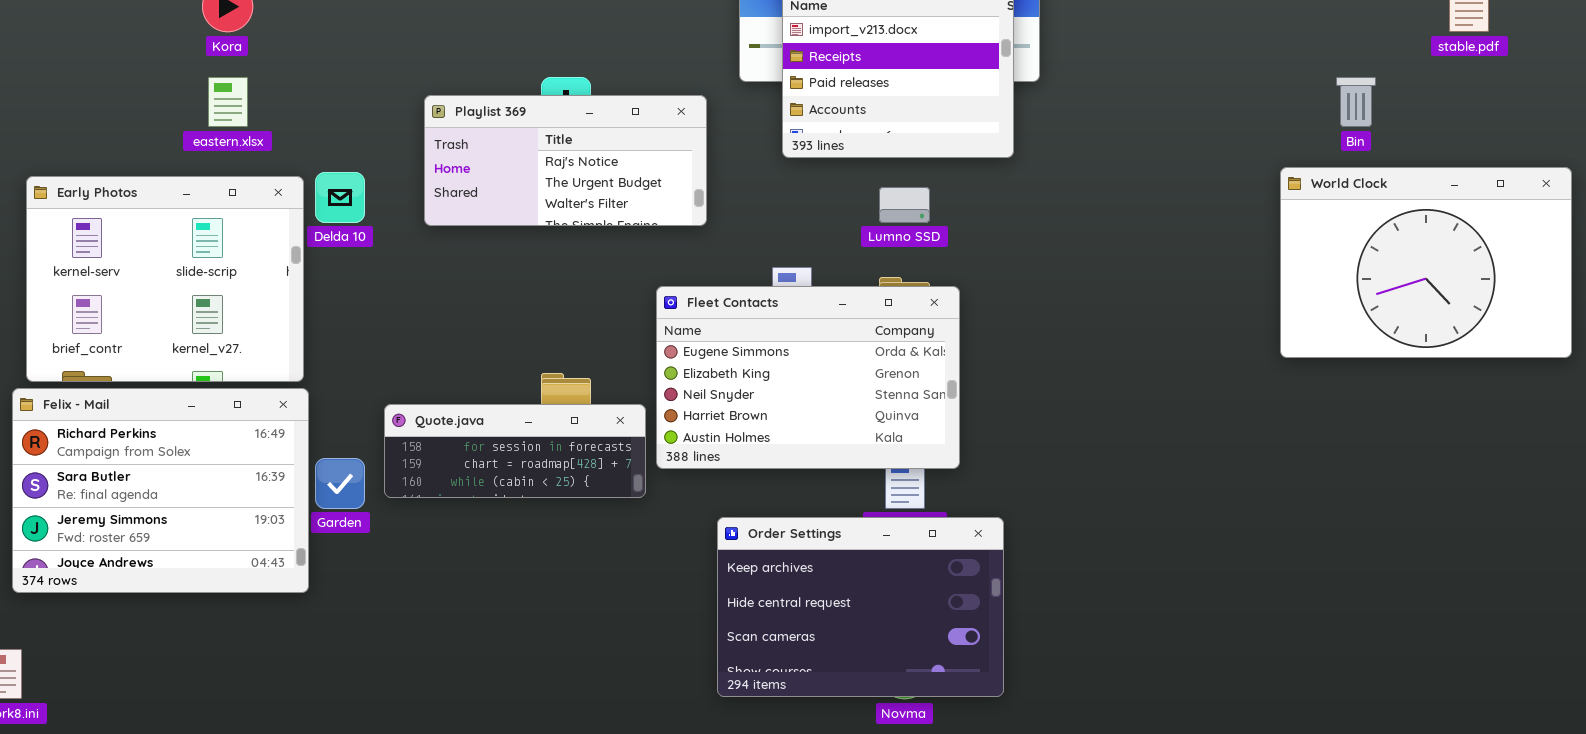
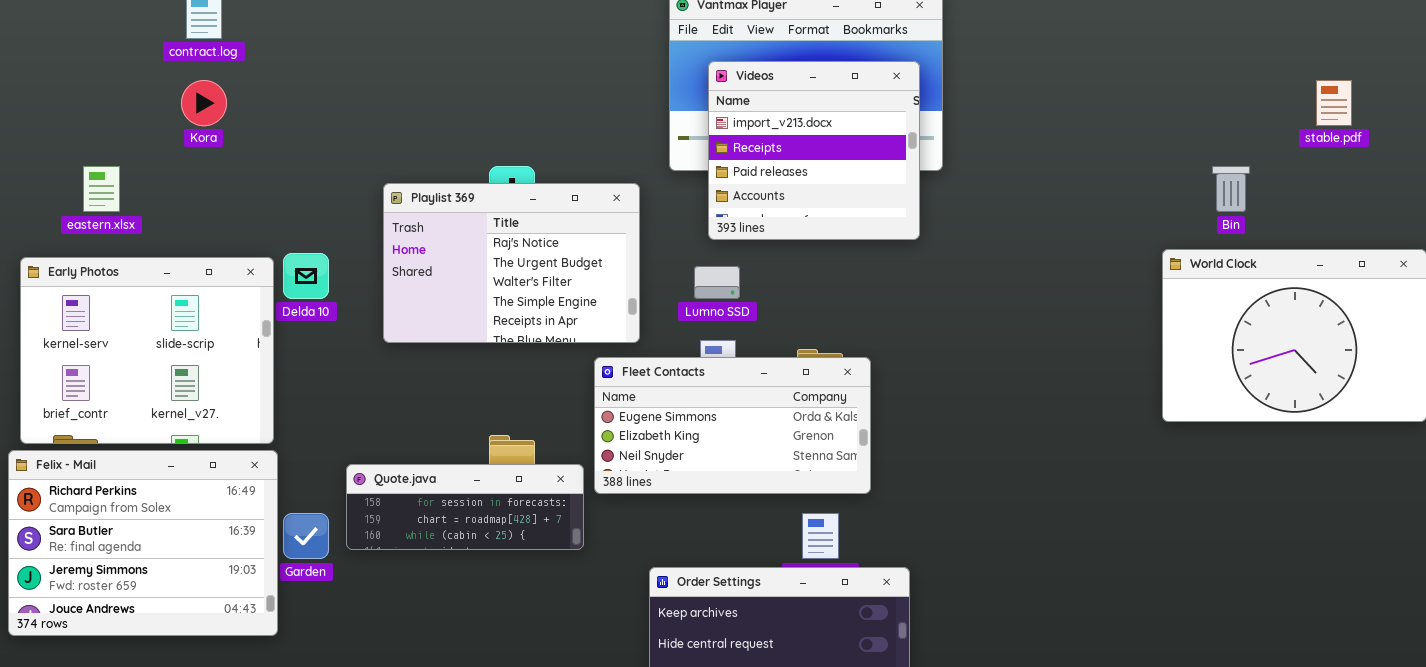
eastern.xlsx: [208,77,248,127] -> [83,166,120,212], moved
Playlist 369: [424,95,707,226] -> [383,183,640,343], resized
Lumno SSD: [879,187,930,223] -> [694,266,740,299], moved
Fleet Contacts: [656,286,960,469] -> [594,357,871,494], resized

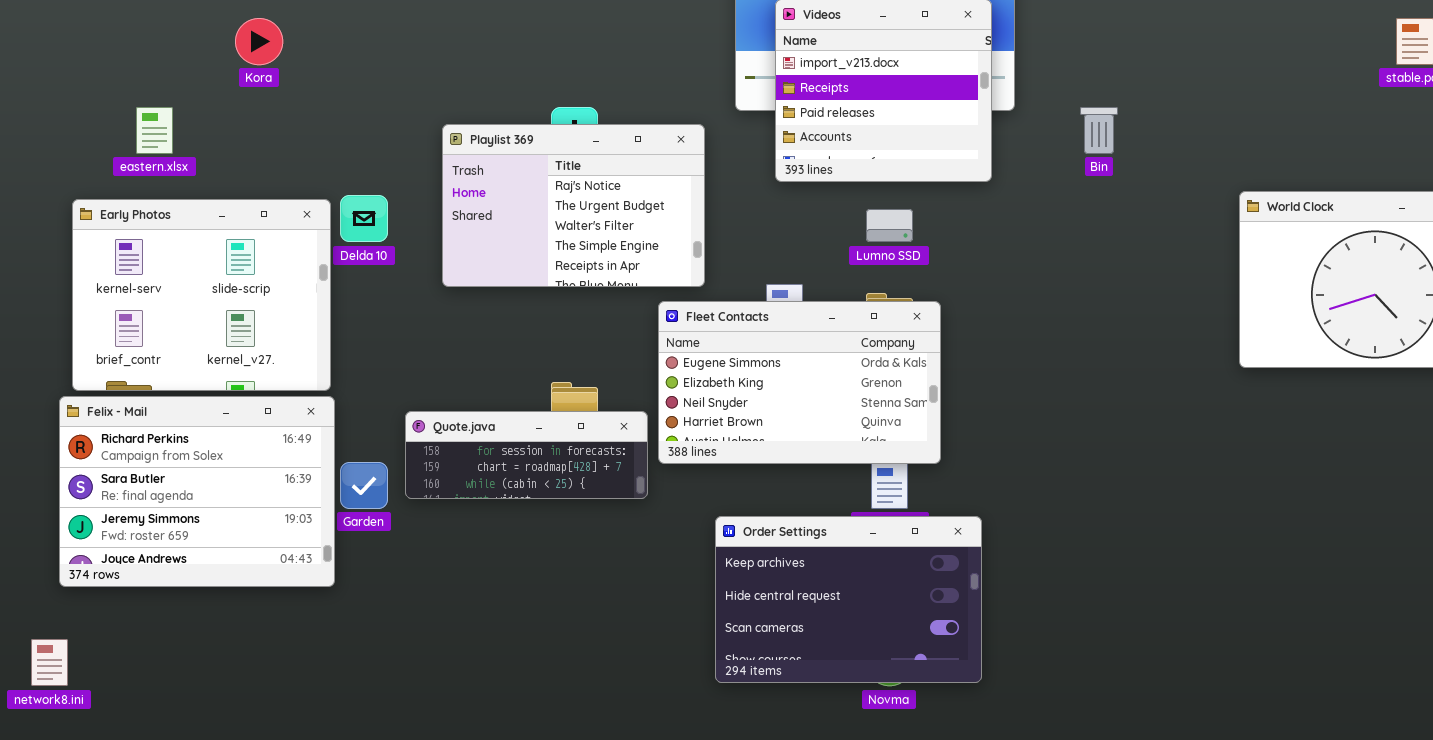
Bin: [1212,166,1250,212] -> [1080,107,1118,154], moved
Lumno SSD: [694,266,740,299] -> [866,209,913,242], moved
Fleet Contacts: [594,357,871,494] -> [658,301,941,464], resized

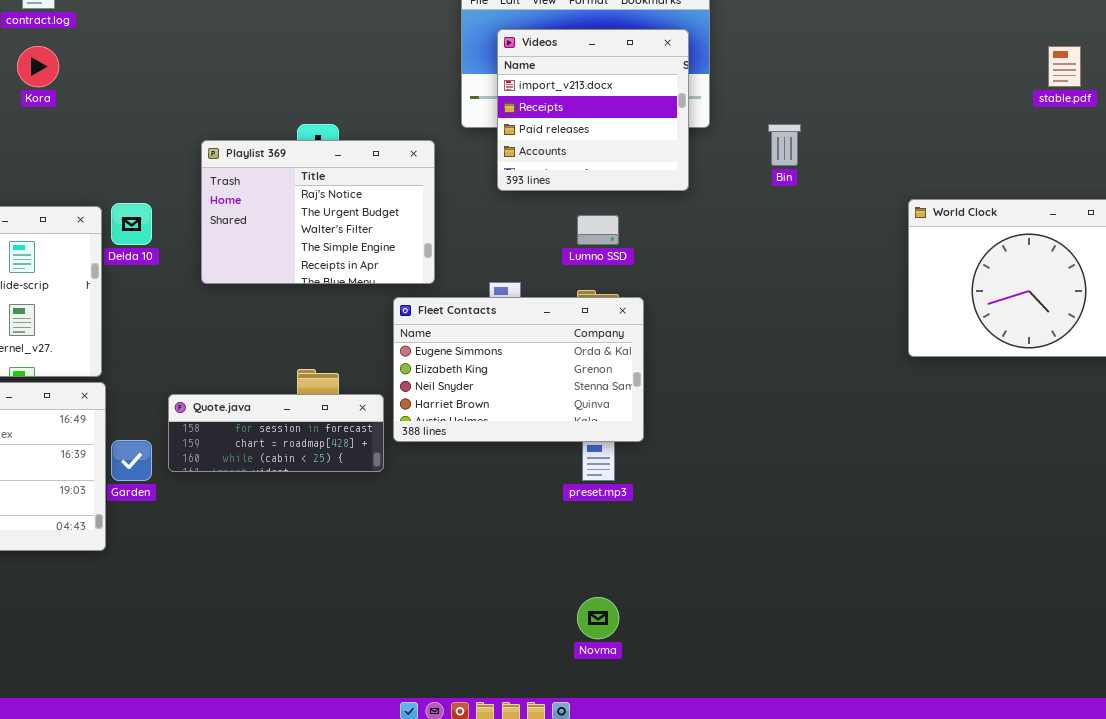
Order Settings: [715,516,982,683] -> none, closed

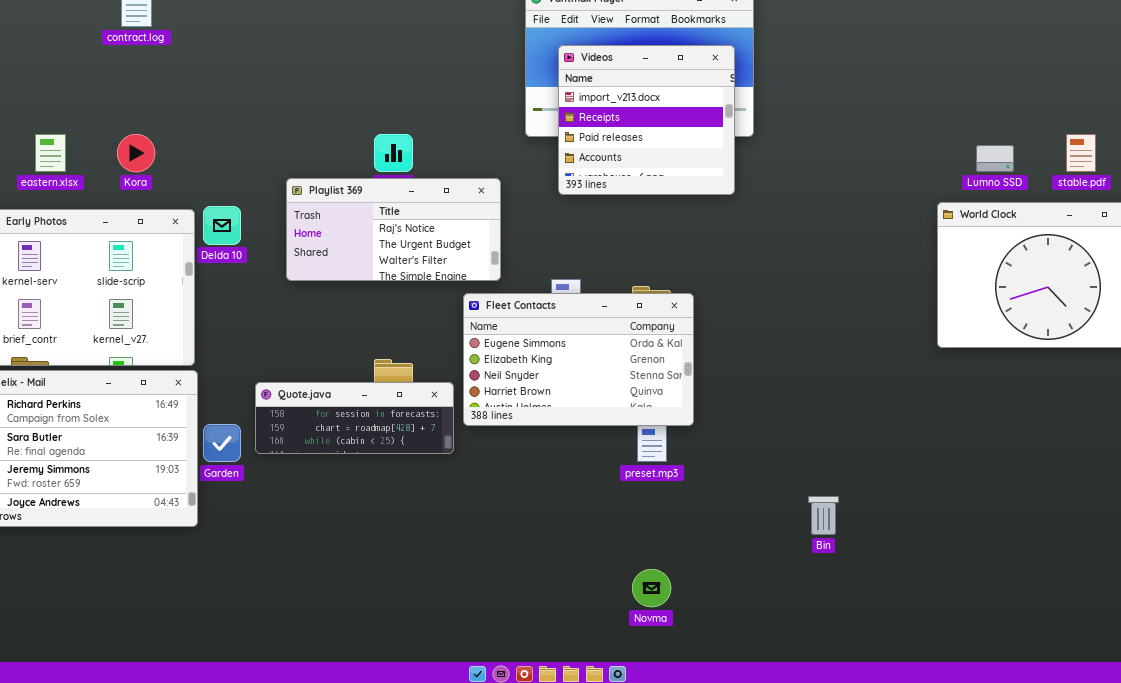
Kora: [17,46,59,87] -> [117,134,155,172], moved
stable.pdf: [1048,46,1081,87] -> [1066,134,1096,172], moved
Bin: [768,124,801,166] -> [808,496,839,535], moved
Playlist 369: [201,140,435,284] -> [286,178,501,281], resized
Lumno SSD: [577,215,619,245] -> [976,145,1014,172], moved

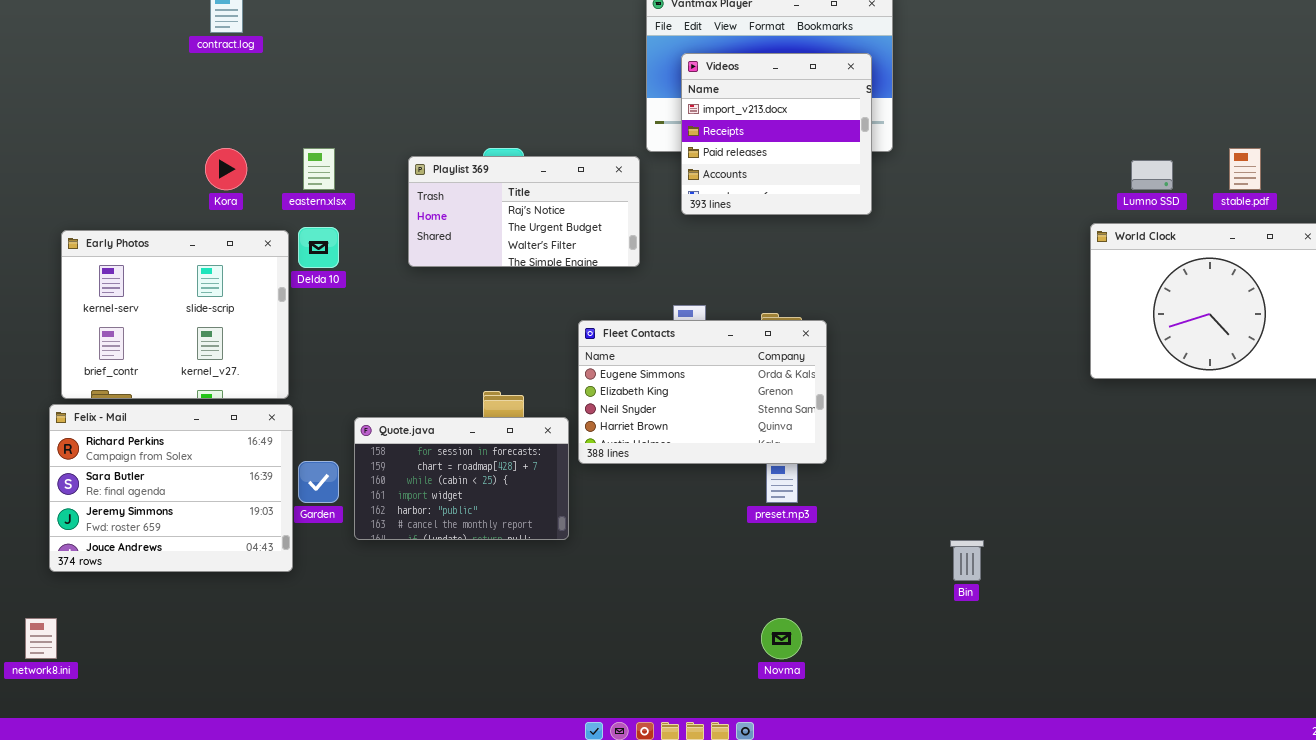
eastern.xlsx: [35,134,66,172] -> [303,148,335,190], moved
Playlist 369: [286,178,501,281] -> [408,156,640,267], moved
Quote.java: [255,382,454,454] -> [354,417,569,540], resized

